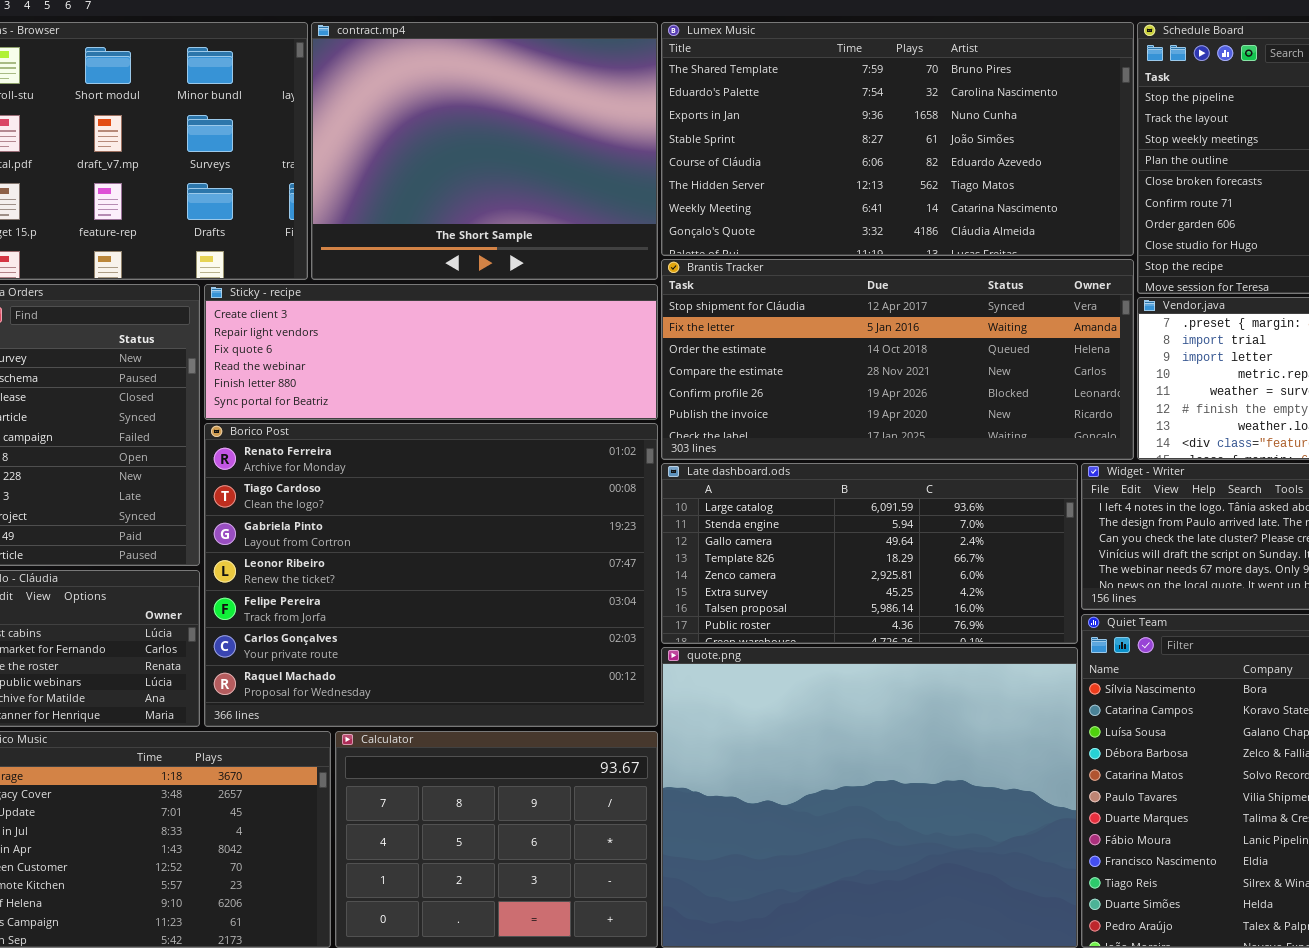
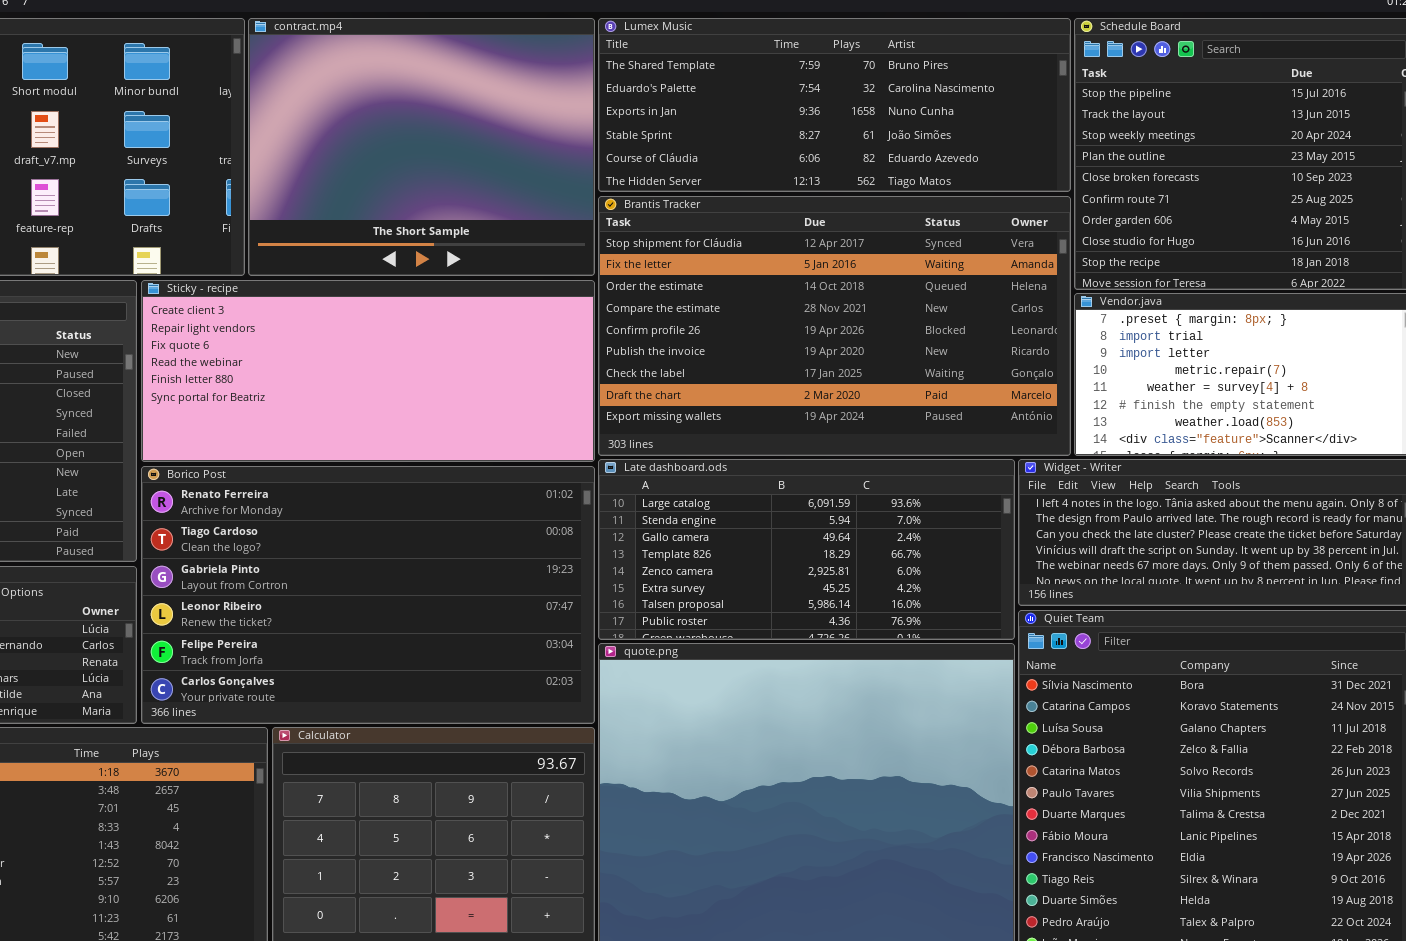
Lumex Music: [661,22,1134,256] -> [598,18,1071,192], resized
Brantis Tracker: [661,259,1134,460] -> [598,196,1071,456], resized
Sticky - recipe: [204,284,658,420] -> [141,280,595,462], resized
Borico Post: [204,423,658,727] -> [141,466,595,724], resized

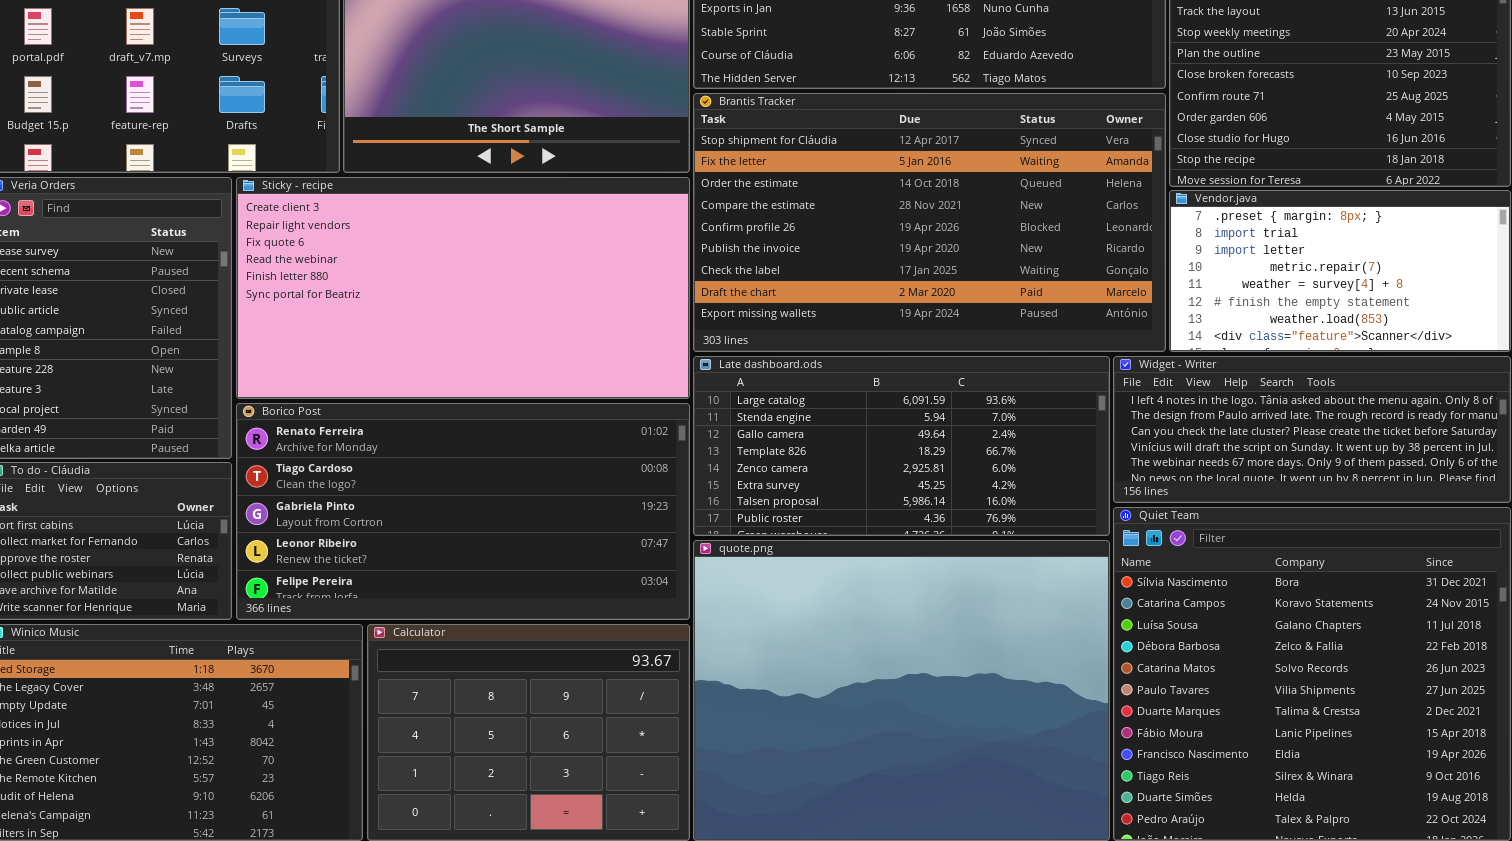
Sticky - recipe: [141,280,595,462] -> [236,177,690,399], resized
Borico Post: [141,466,595,724] -> [236,403,690,620], resized

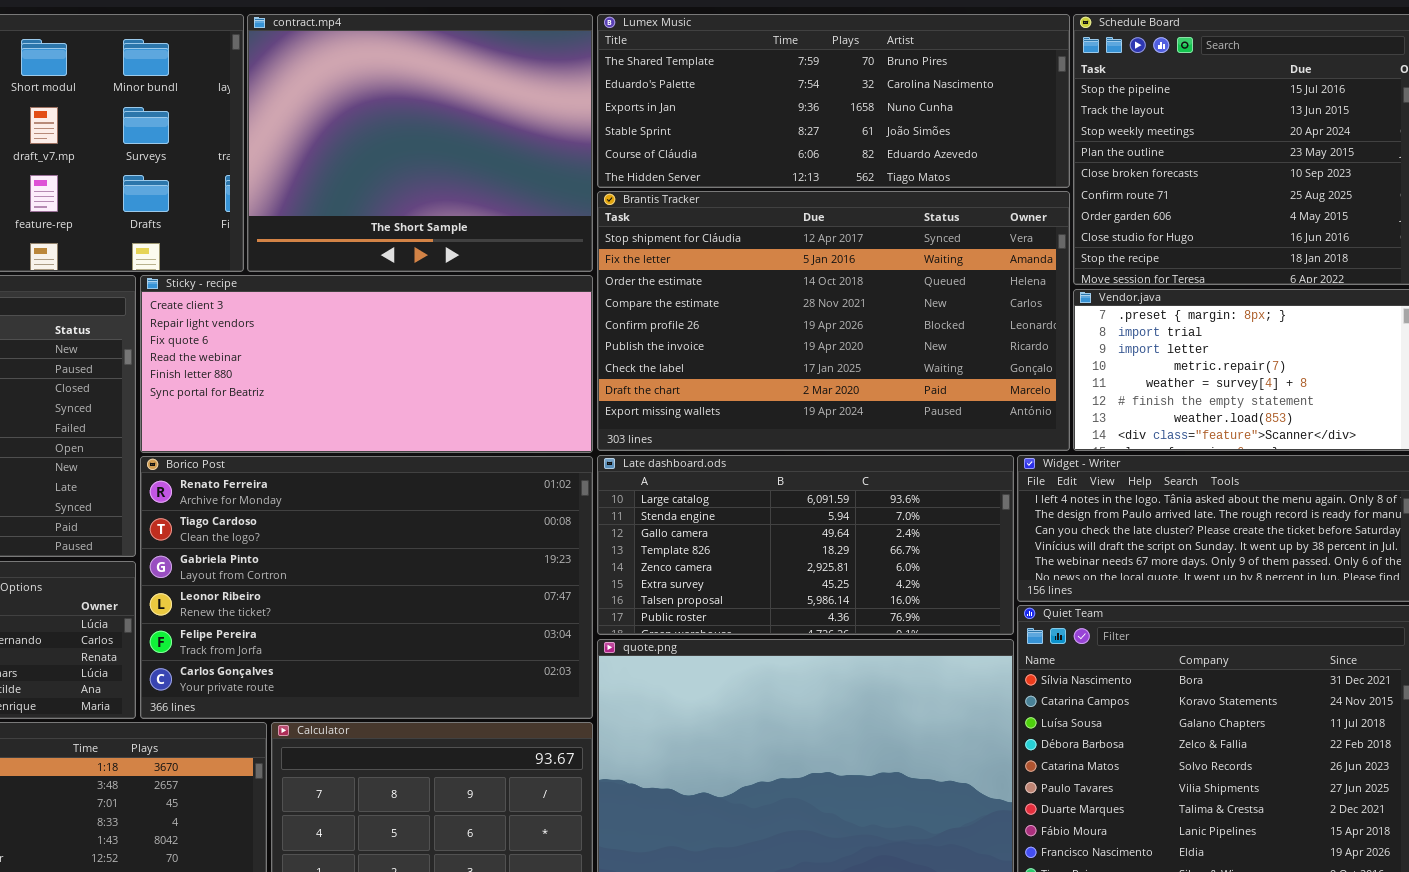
Sticky - recipe: [236,177,690,399] -> [140,275,593,453], resized
Borico Post: [236,403,690,620] -> [140,456,593,719], resized

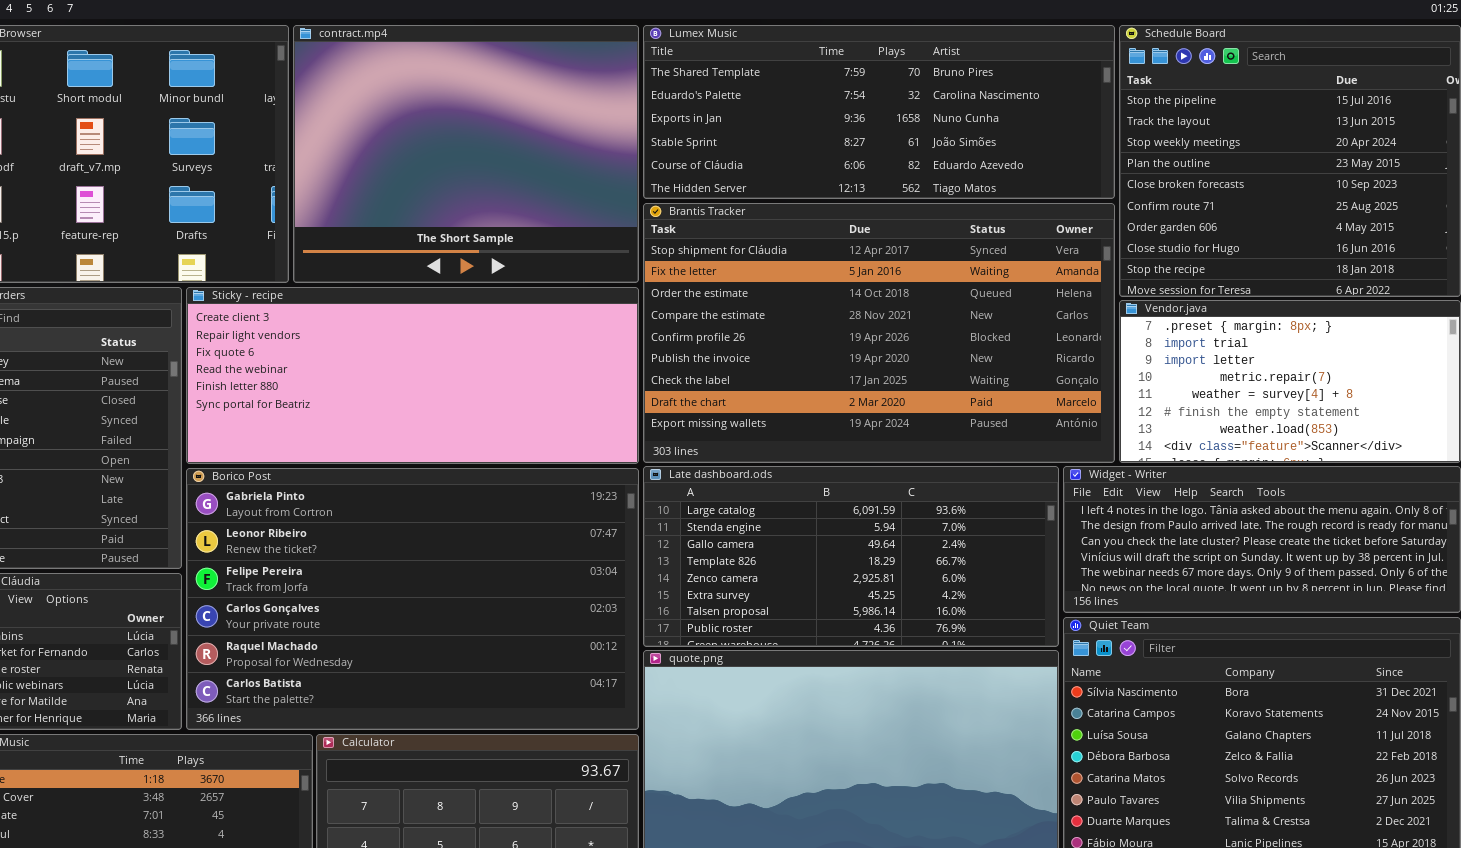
Borico Post: [140,456,593,719] -> [186,468,639,730], scrolled down 2 rows

